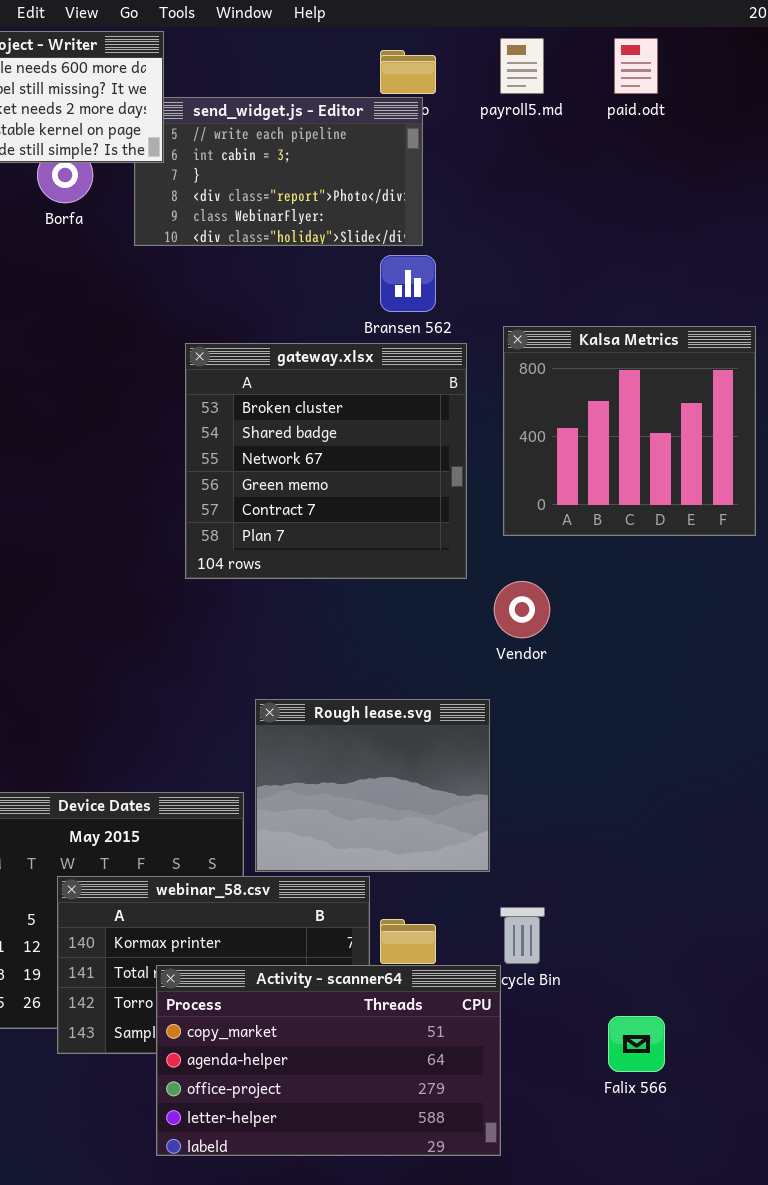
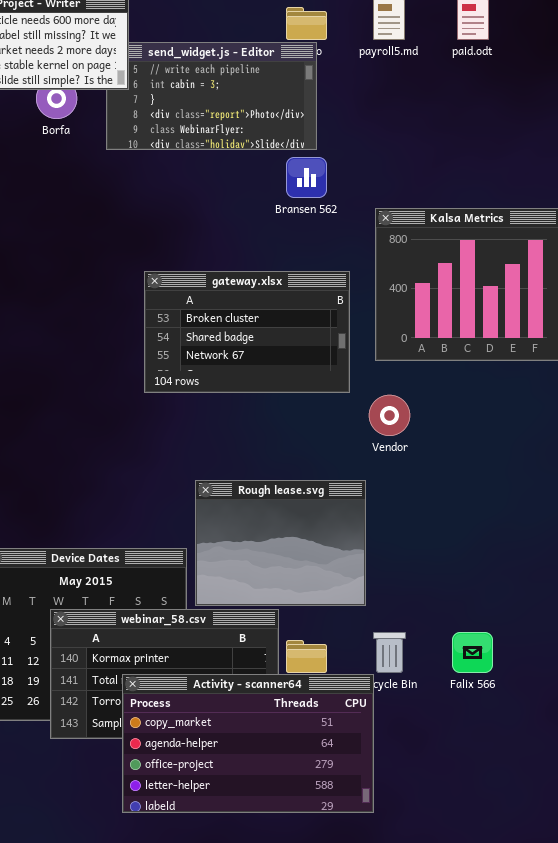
gateway.xlsx: [185,343,467,579] -> [144,271,350,393], resized
Falix 566: [608,1016,665,1072] -> [452,632,493,673], moved

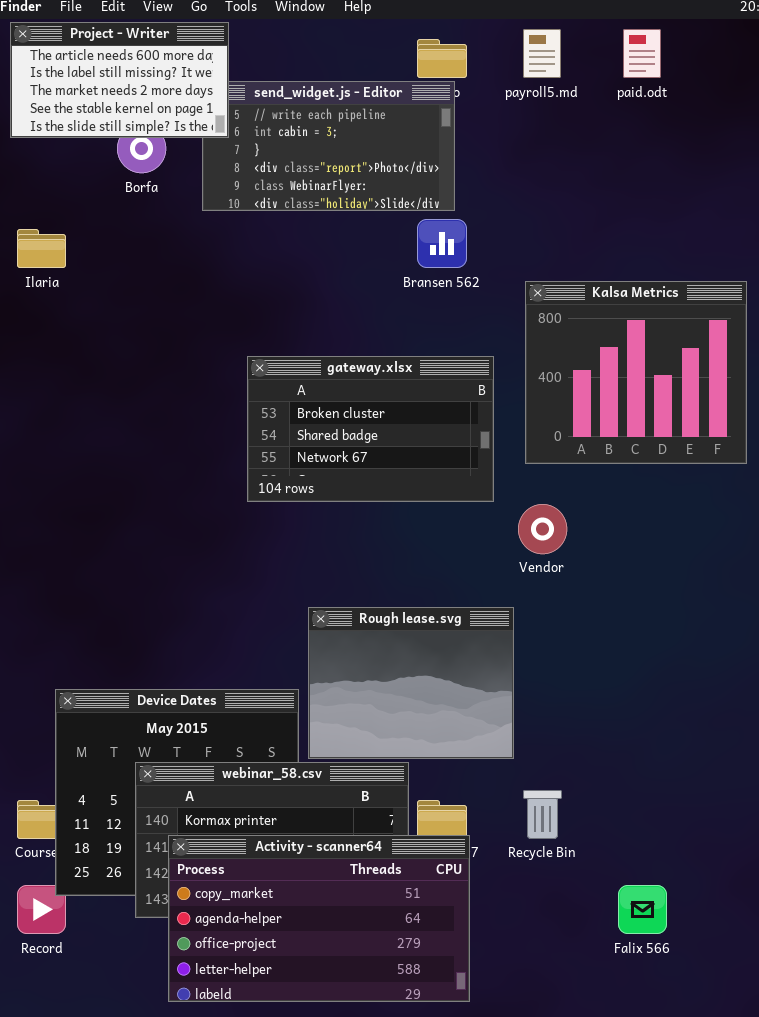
Falix 566: [452,632,493,673] -> [618,885,667,934], moved
Activity - scanner64: [122,674,374,813] -> [168,835,470,1002], moved

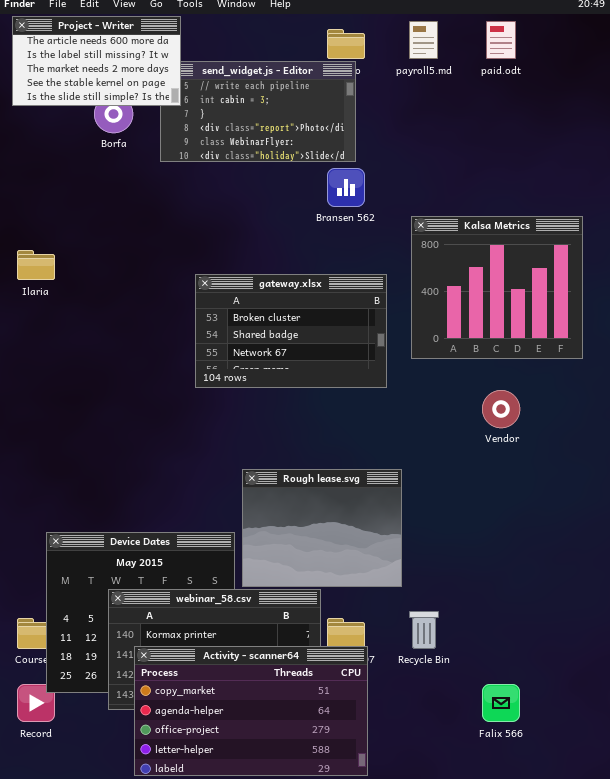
Ilaria: [17,229,66,268] -> [17,250,55,280], moved
Vendor: [518,504,567,554] -> [482,390,520,428], moved

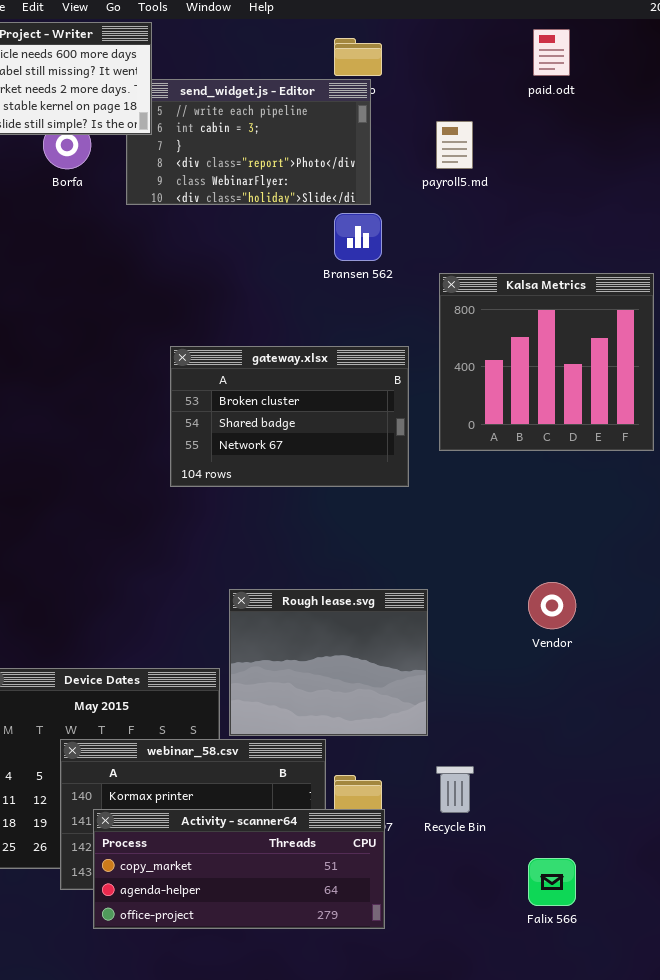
payroll5.md: [409,21,438,59] -> [436,121,473,169], moved
Vendor: [482,390,520,428] -> [528,582,576,629], moved
Activity - scanner64: [134,646,368,776] -> [93,809,385,929], resized

